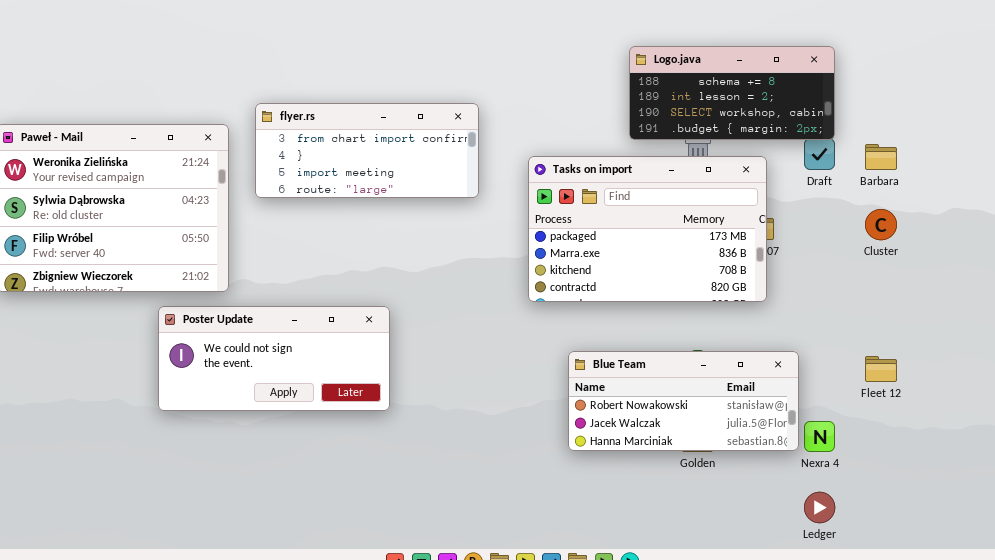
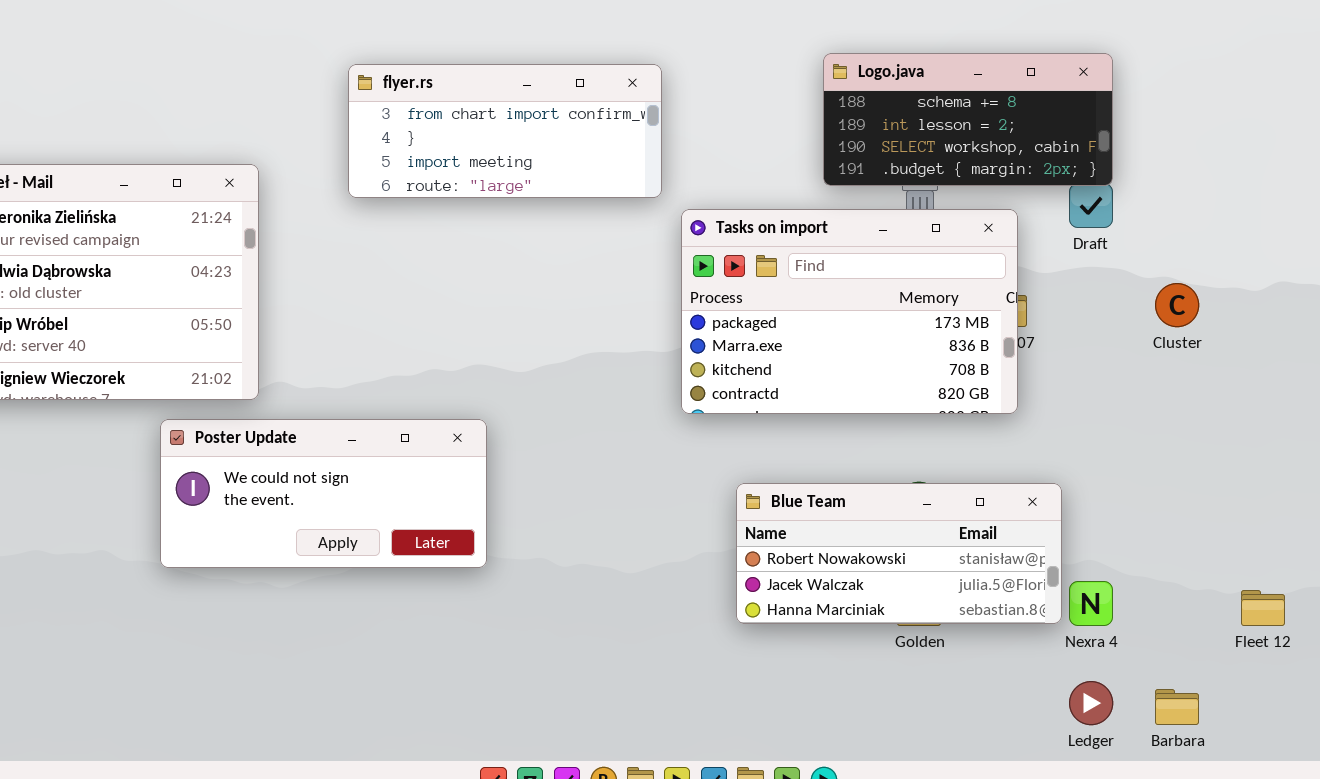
flyer.rs: [255,103,479,198] -> [348,64,662,198], moved
Barbara: [865,144,897,170] -> [1155,689,1199,725], moved
Fleet 12: [865,356,897,382] -> [1241,590,1285,626], moved

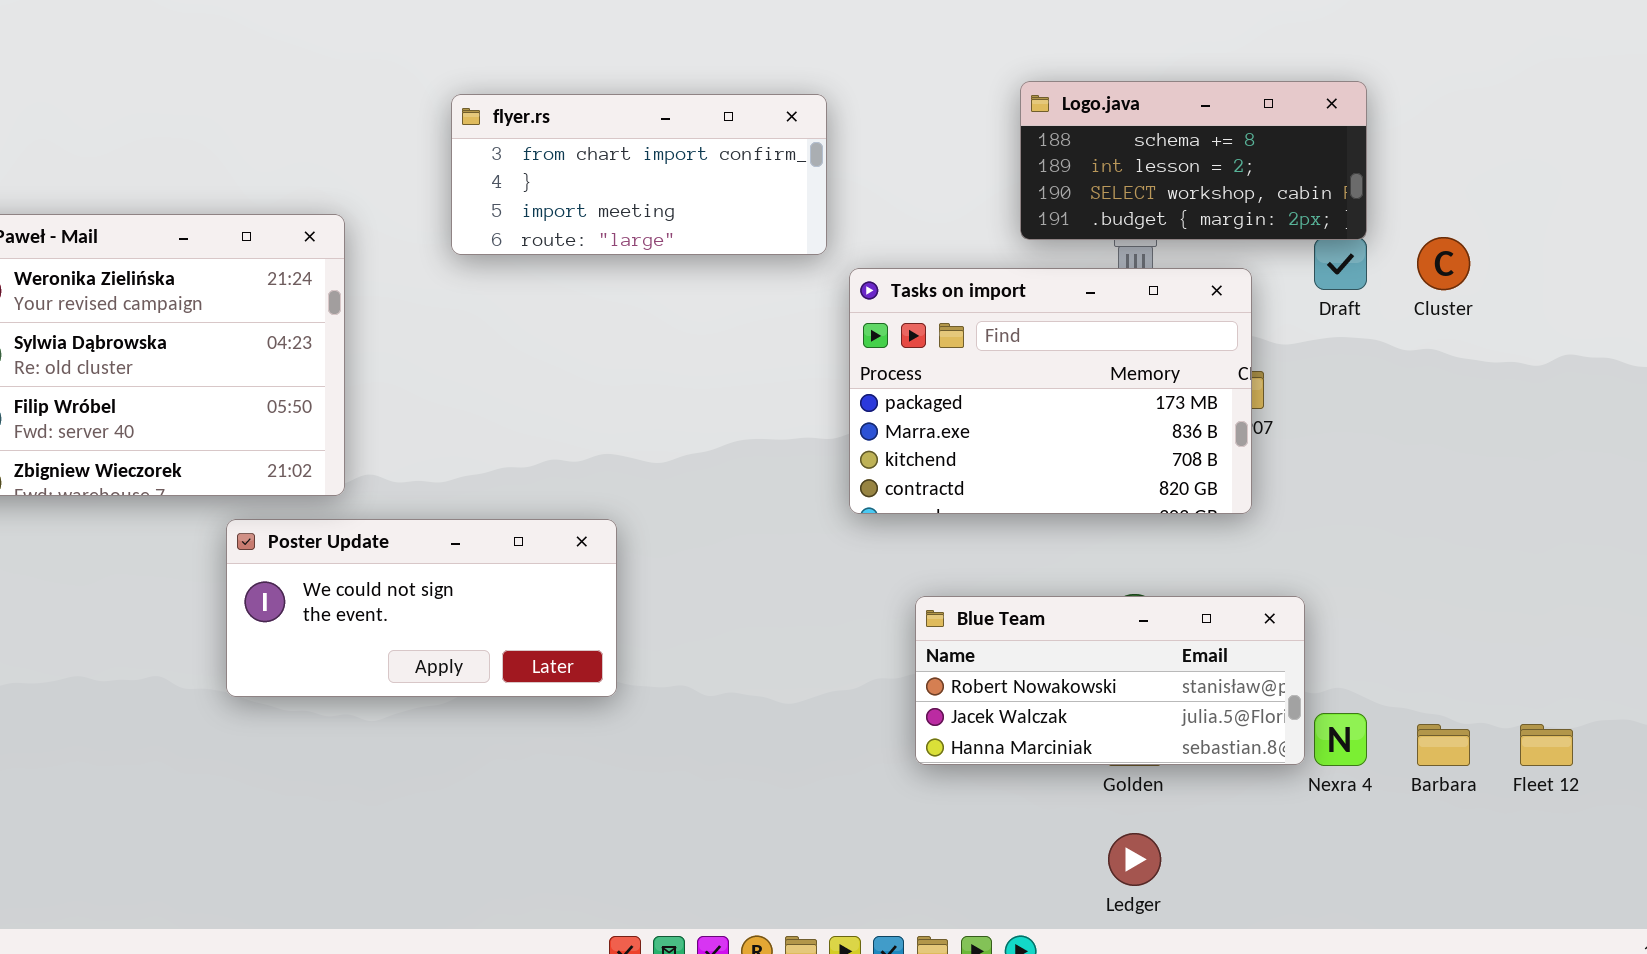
Cluster: [1155,283,1199,327] -> [1417,237,1470,290], moved
Ledger: [1069,681,1113,725] -> [1108,833,1161,886], moved
Barbara: [1155,689,1199,725] -> [1417,724,1470,766], moved

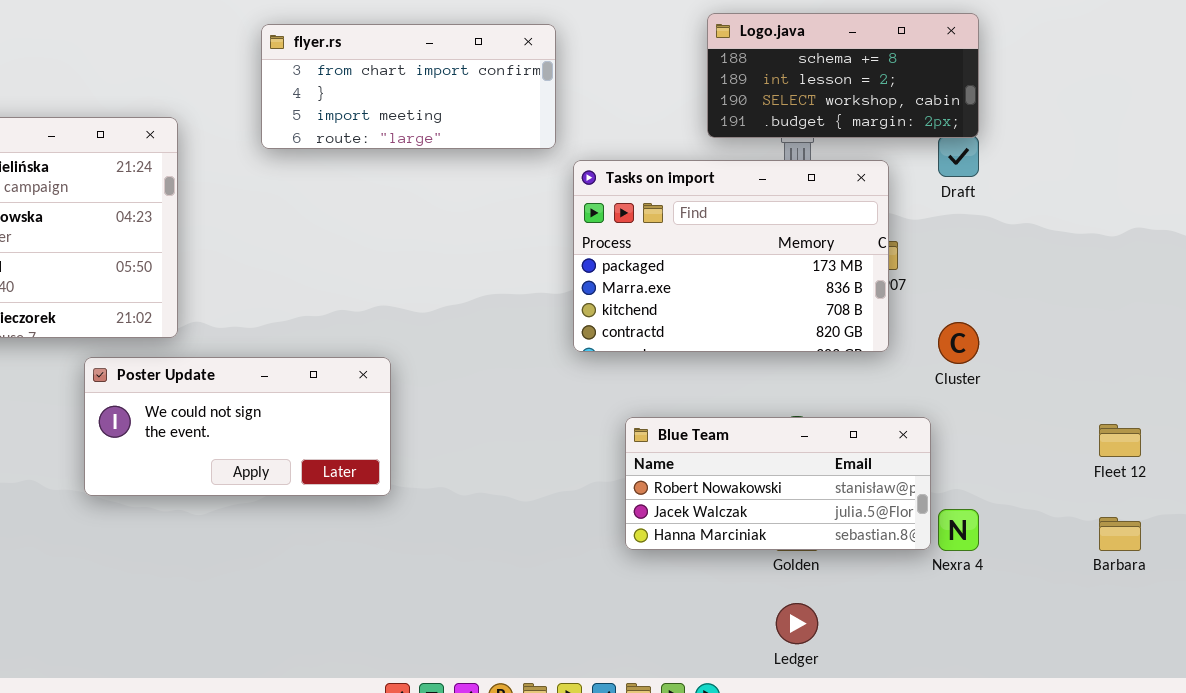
Cluster: [1417,237,1470,290] -> [938,322,979,364], moved
Barbara: [1417,724,1470,766] -> [1099,517,1141,551], moved
Fleet 12: [1520,724,1573,766] -> [1099,424,1141,457], moved

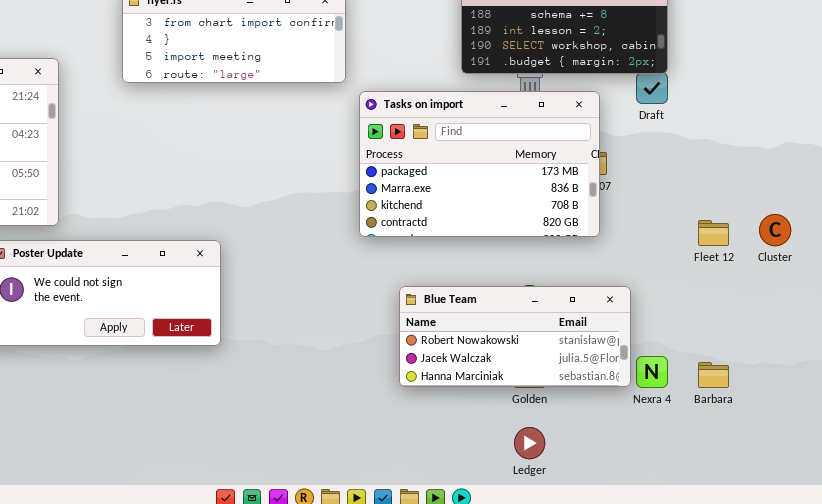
Cluster: [938,322,979,364] -> [759,214,791,246], moved
Fleet 12: [1099,424,1141,457] -> [698,220,729,246], moved
Barbara: [1099,517,1141,551] -> [698,362,729,388], moved

